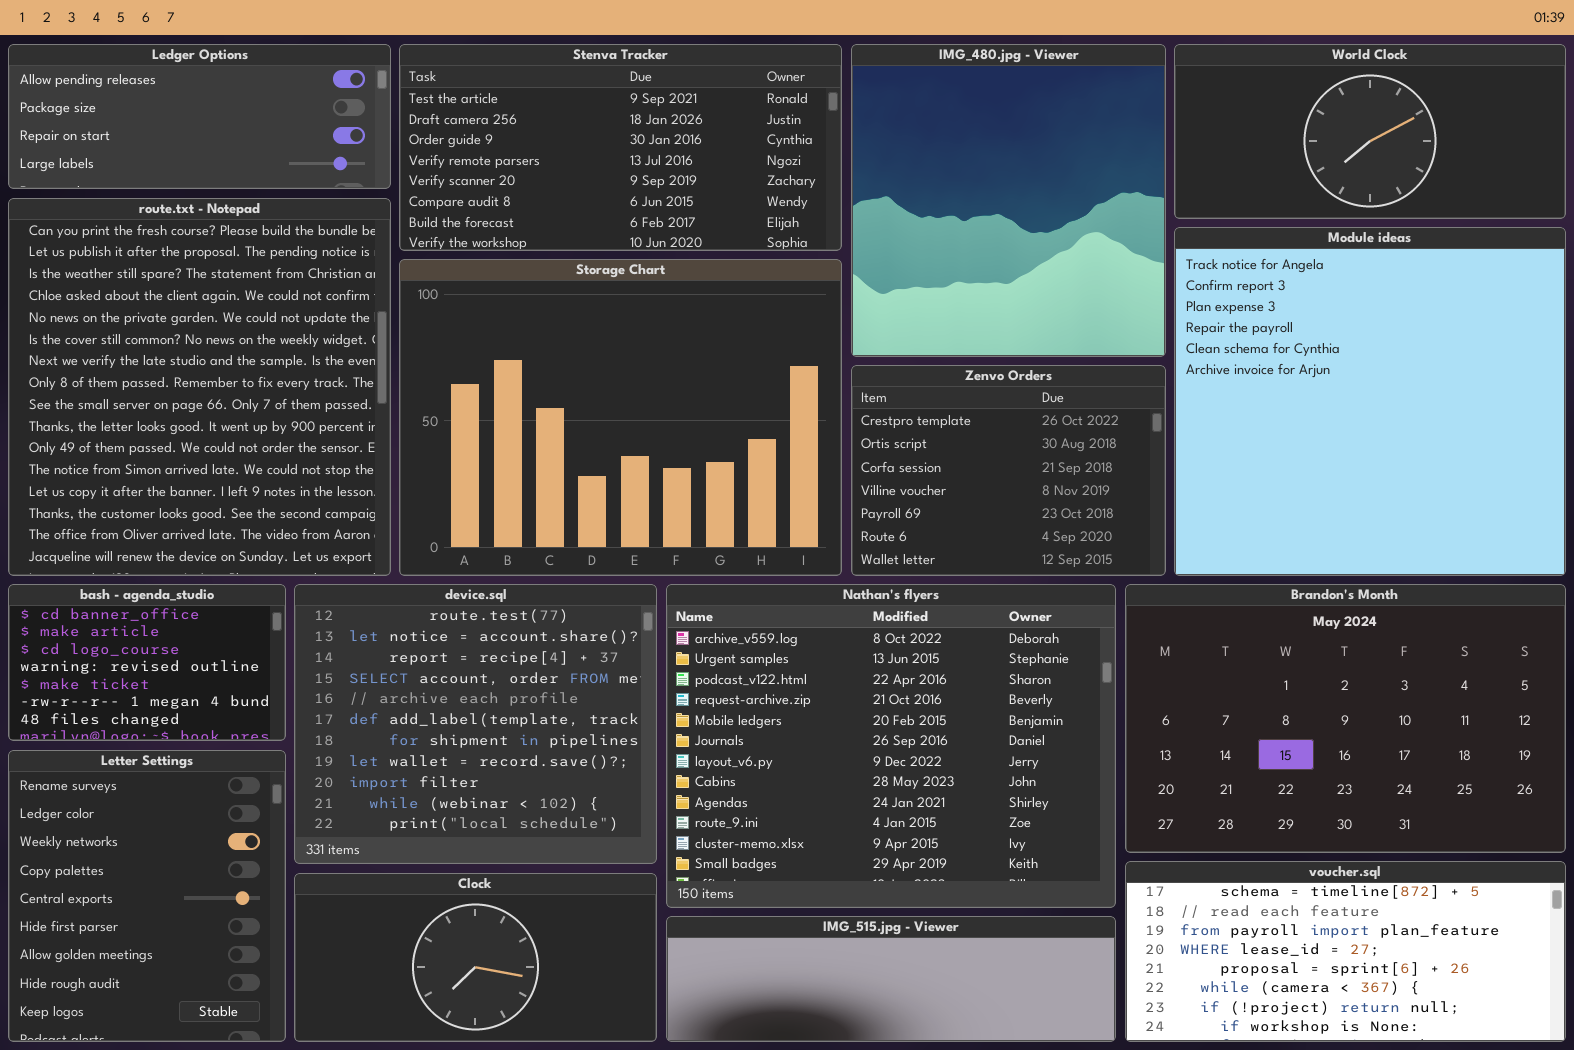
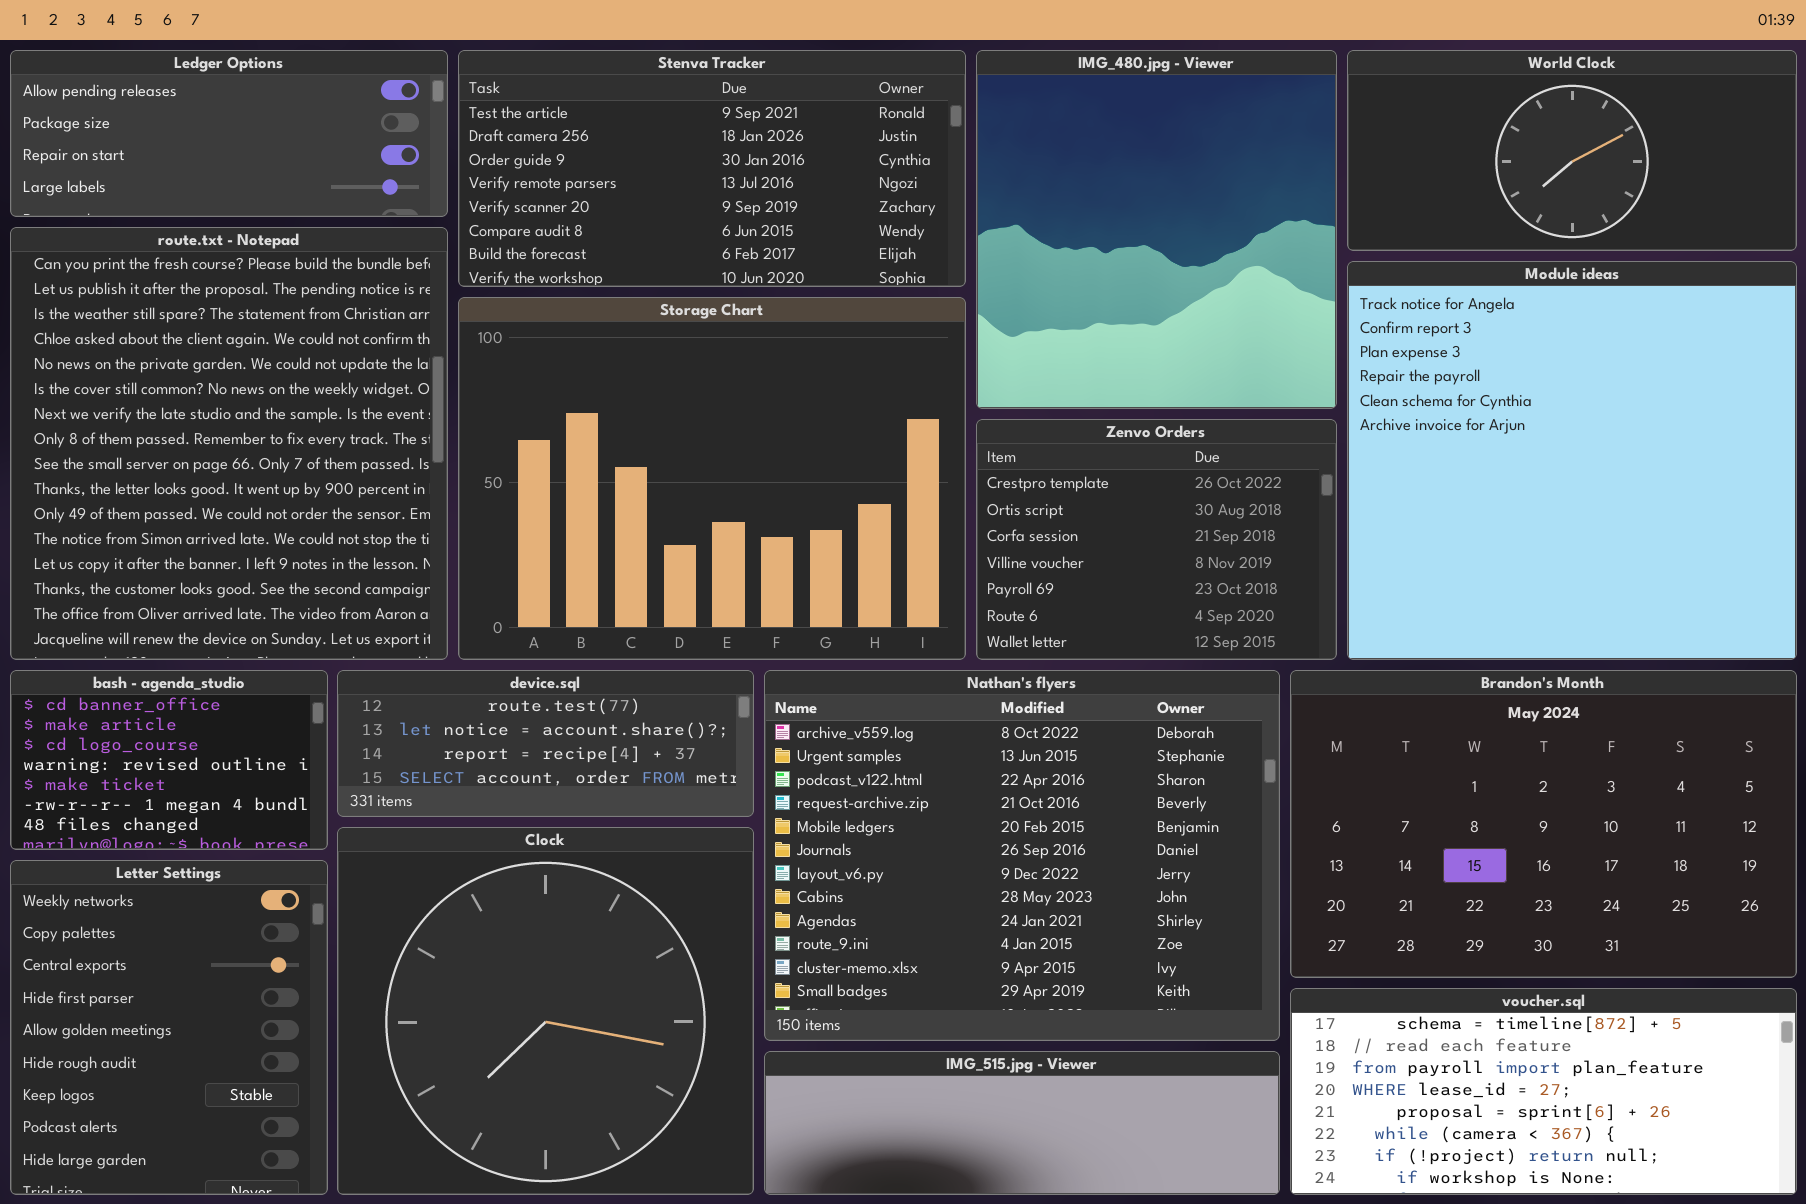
device.sql: [294,584,657,864] -> [337,670,754,817], resized
Letter Settings: [8,750,286,1042] -> [10,860,328,1195], scrolled down 2 rows
Clock: [294,873,657,1042] -> [337,827,754,1195], resized

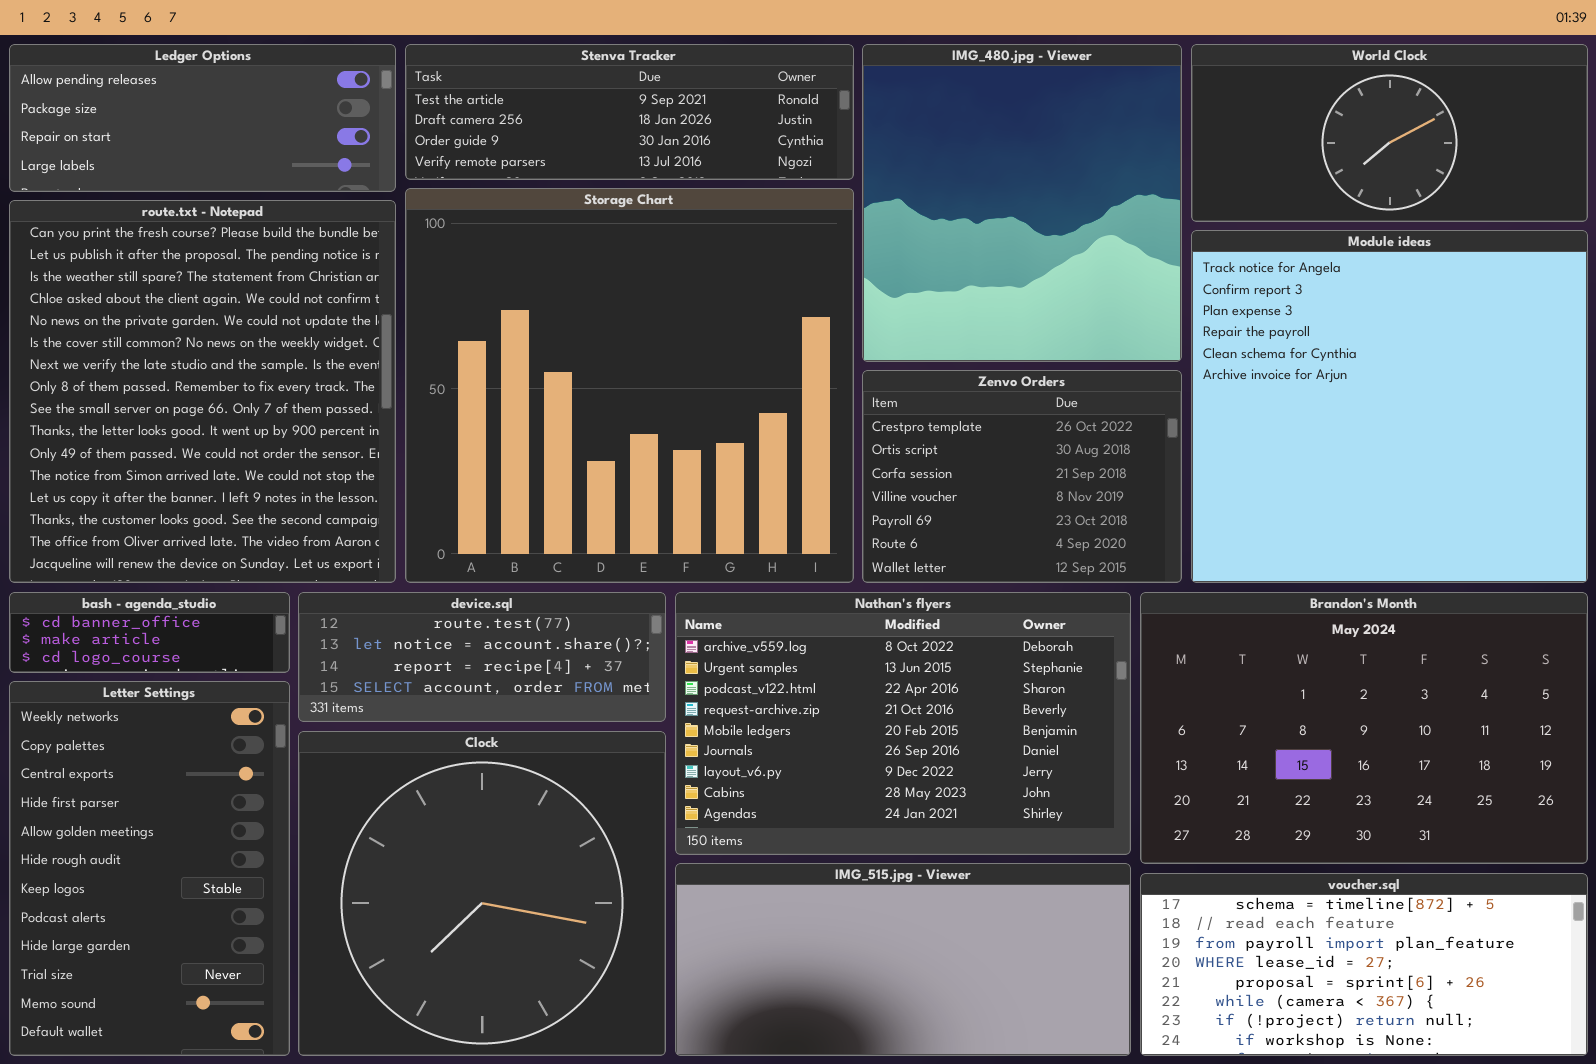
Stenva Tracker: [458,50,966,287] -> [405,44,854,180], resized
Storage Chart: [458,297,966,660] -> [405,188,854,583], resized
bash - agenda_studio: [10,670,328,850] -> [9,592,290,673], resized
Nathan's flyers: [764,670,1280,1041] -> [675,592,1131,855], resized
Letter Settings: [10,860,328,1195] -> [9,681,290,1056], resized
IMG_515.jpg - Viewer: [764,1051,1280,1195] -> [675,863,1131,1056], resized

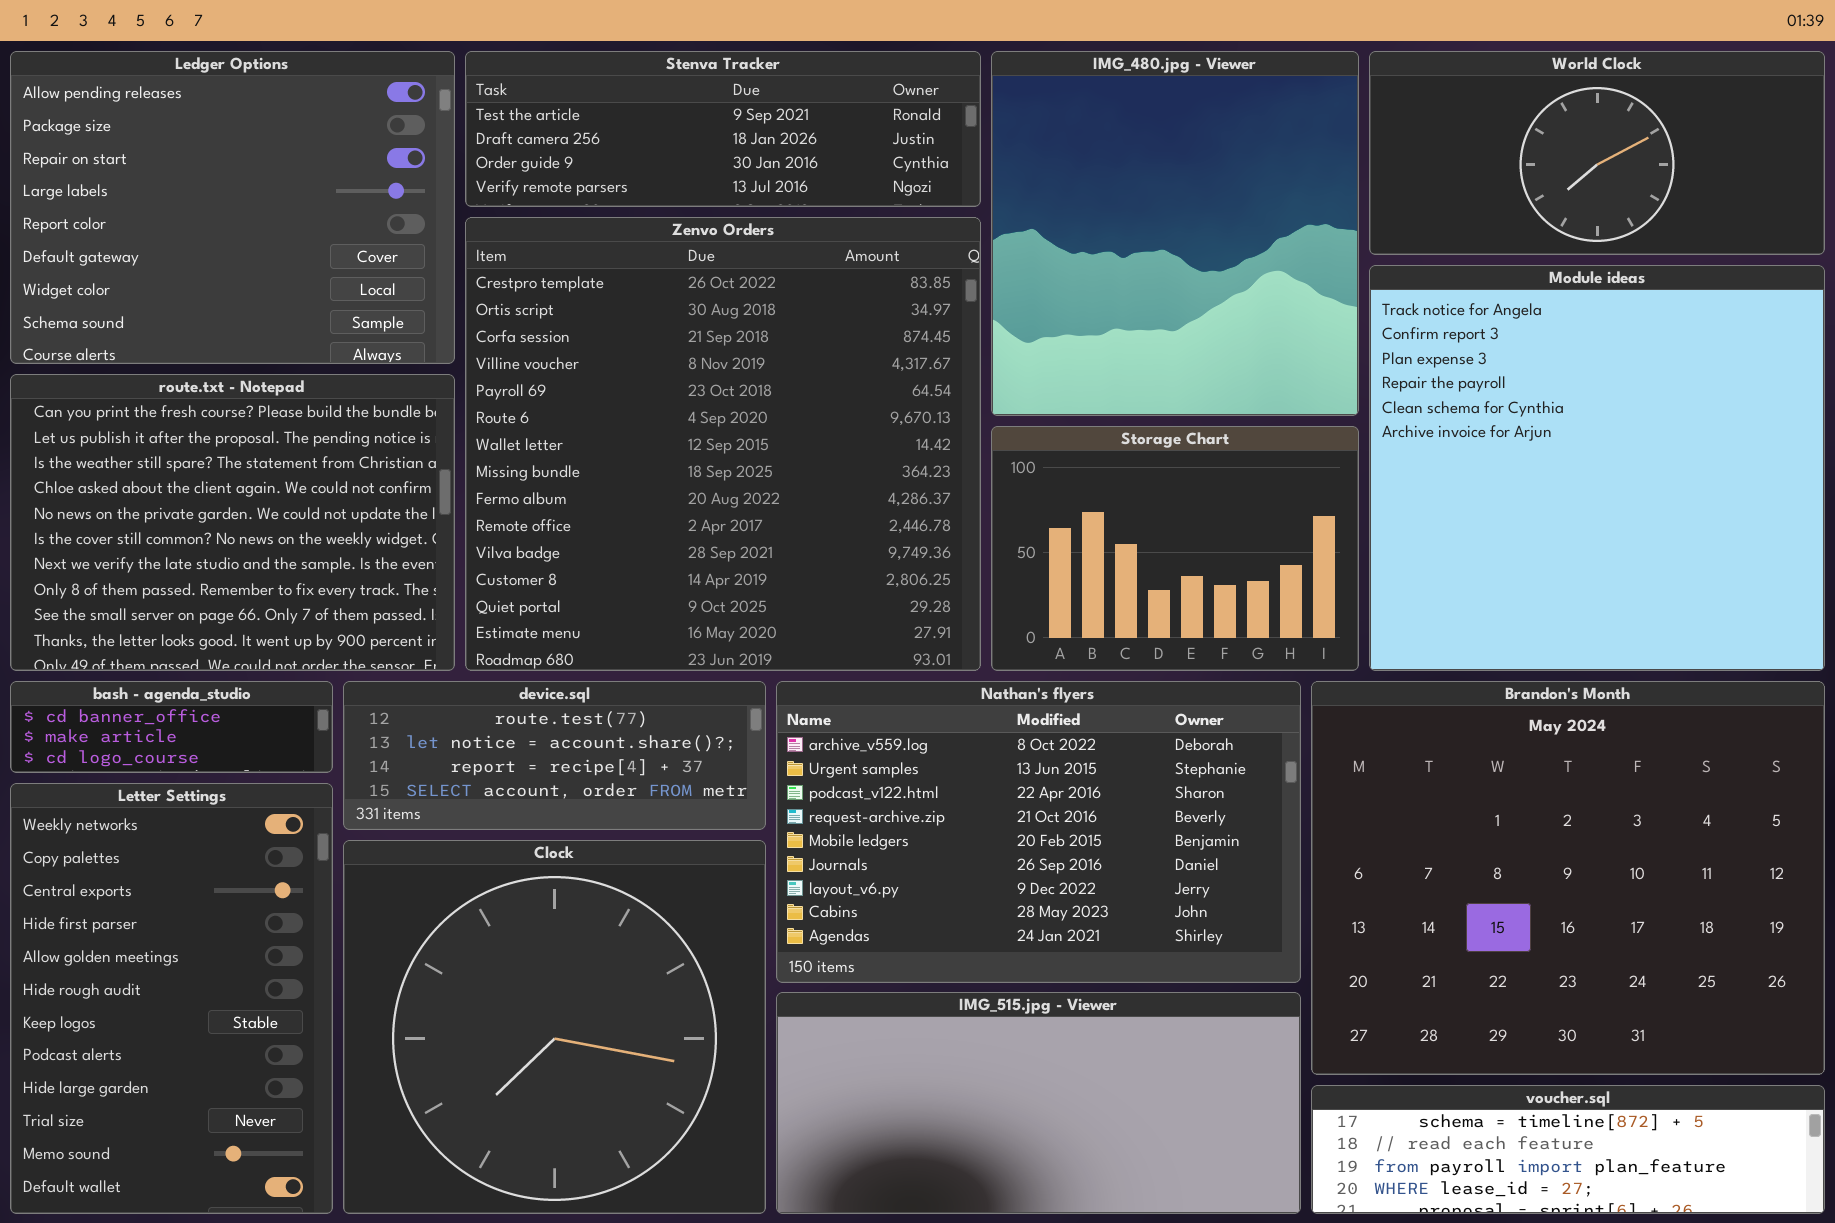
Ledger Options: [9,44,396,192] -> [10,51,455,364], resized
Storage Chart: [405,188,854,583] -> [991,426,1359,671], moved, resized
route.txt - Notepad: [9,200,396,583] -> [10,374,455,671], resized
Zenvo Orders: [862,370,1182,583] -> [465,217,981,671], moved, resized
Brandon's Month: [1140,592,1588,864] -> [1311,681,1825,1075], resized
voucher.sql: [1140,873,1588,1056] -> [1311,1085,1825,1214], resized

